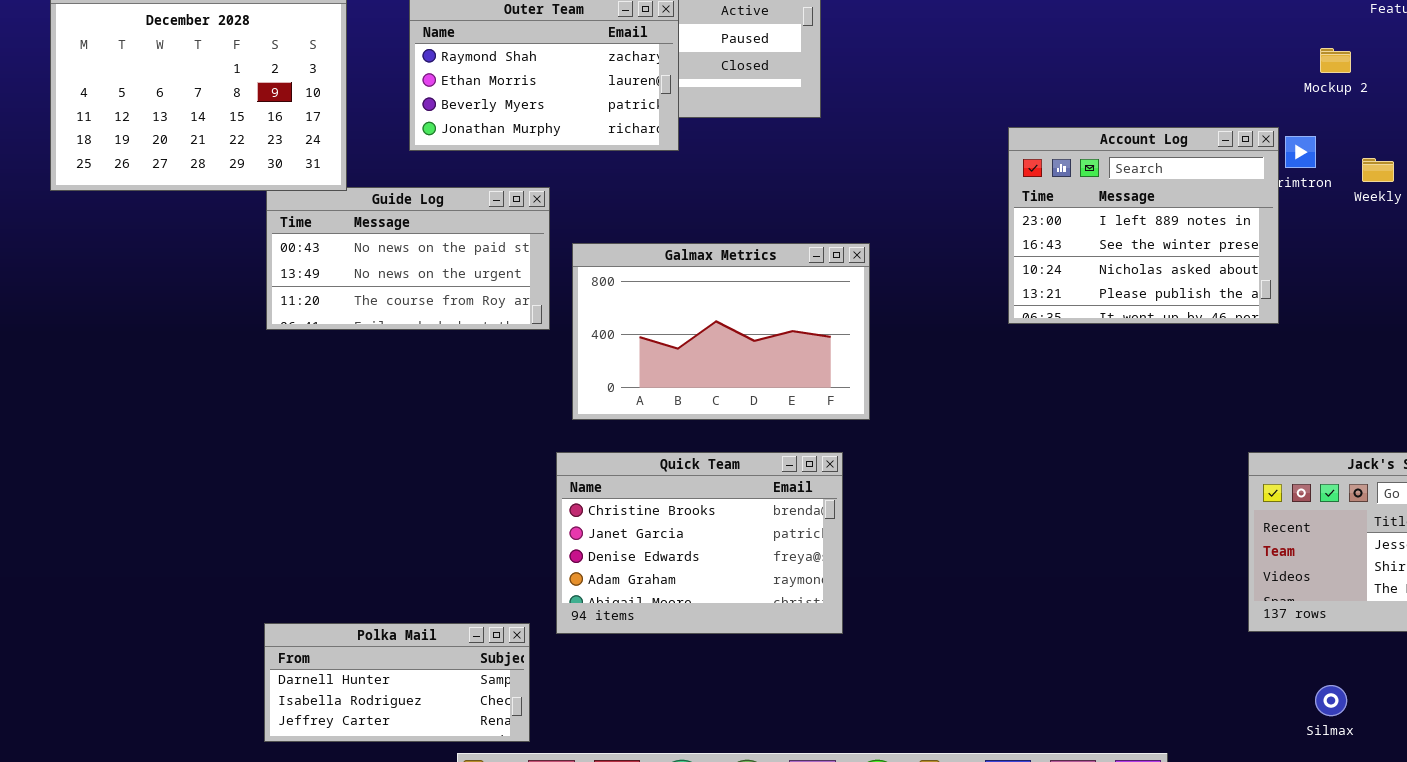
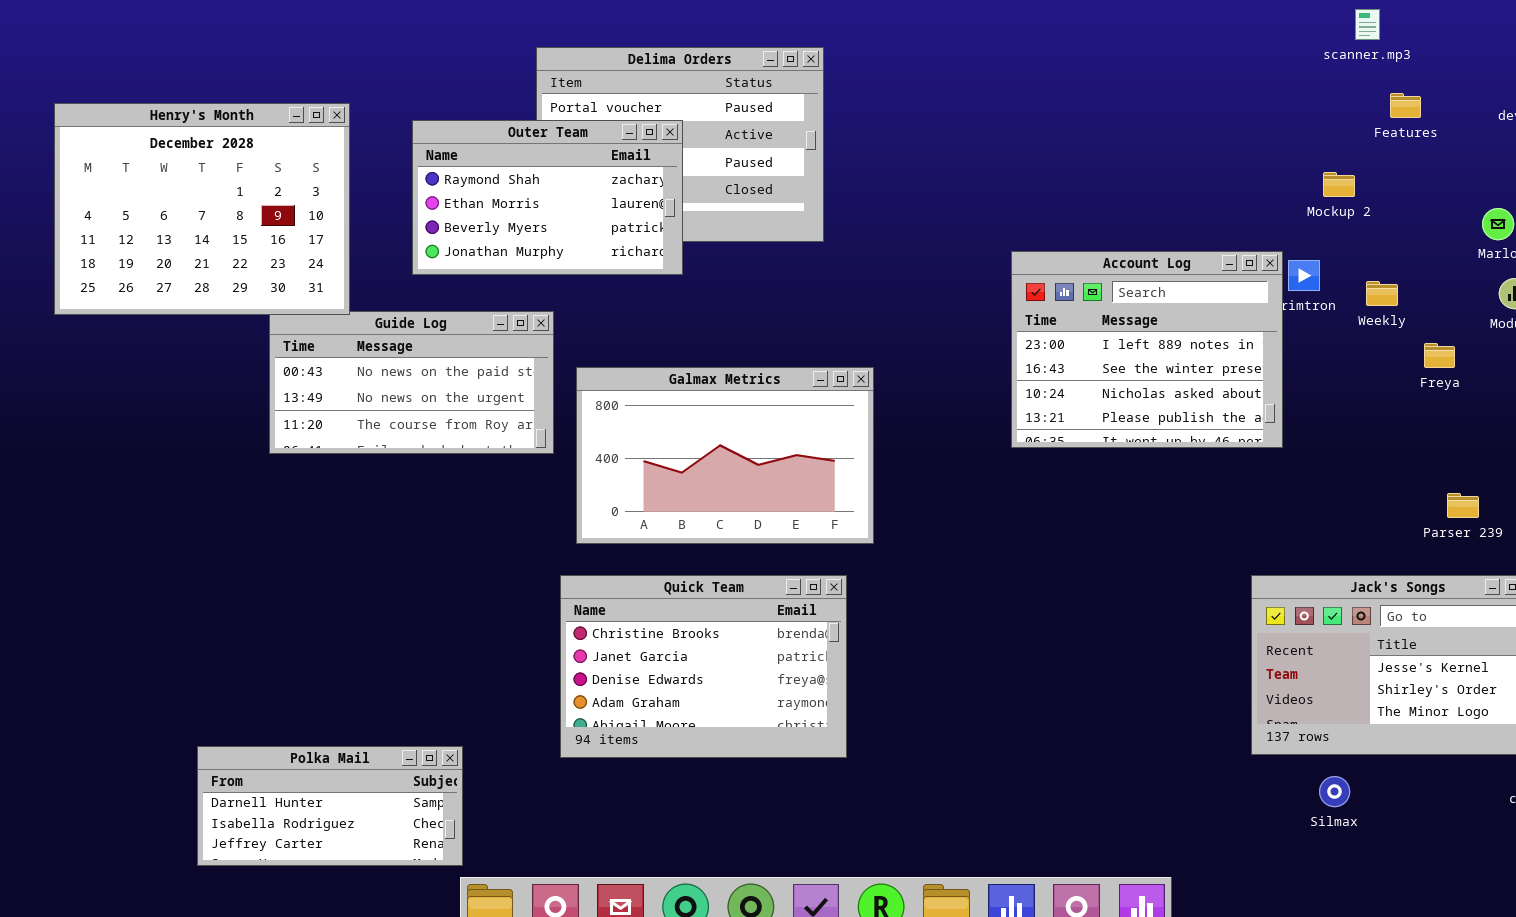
Polka Mail: [264,623,530,742] -> [197,746,463,866], moved
Silmax: [1315,685,1347,716] -> [1319,776,1350,807], moved

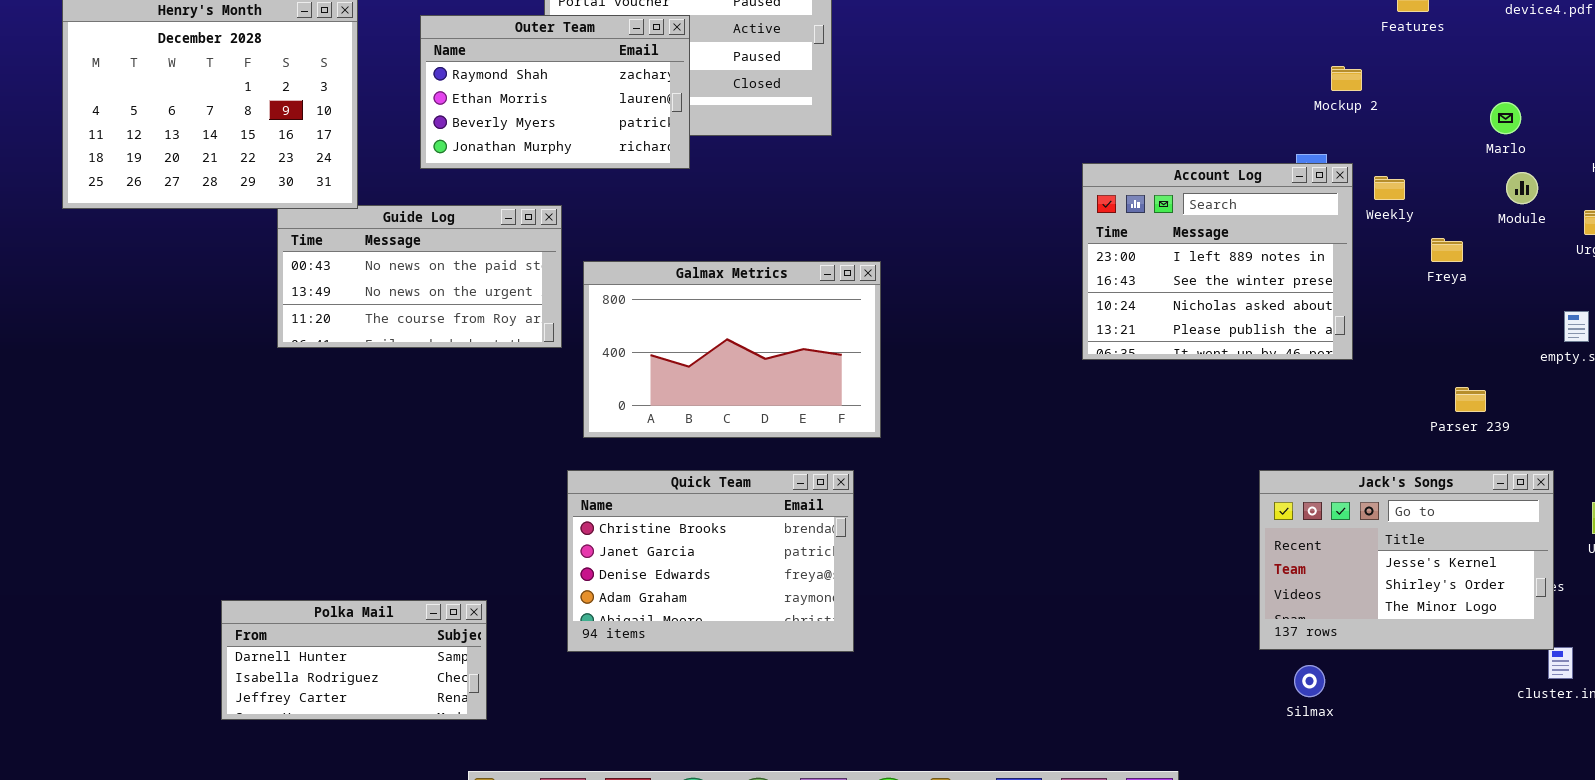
Account Log: [1011,251,1283,448] -> [1082,163,1353,360], moved
Polka Mail: [197,746,463,866] -> [221,600,487,720], moved
Silmax: [1319,776,1350,807] -> [1294,665,1325,697], moved

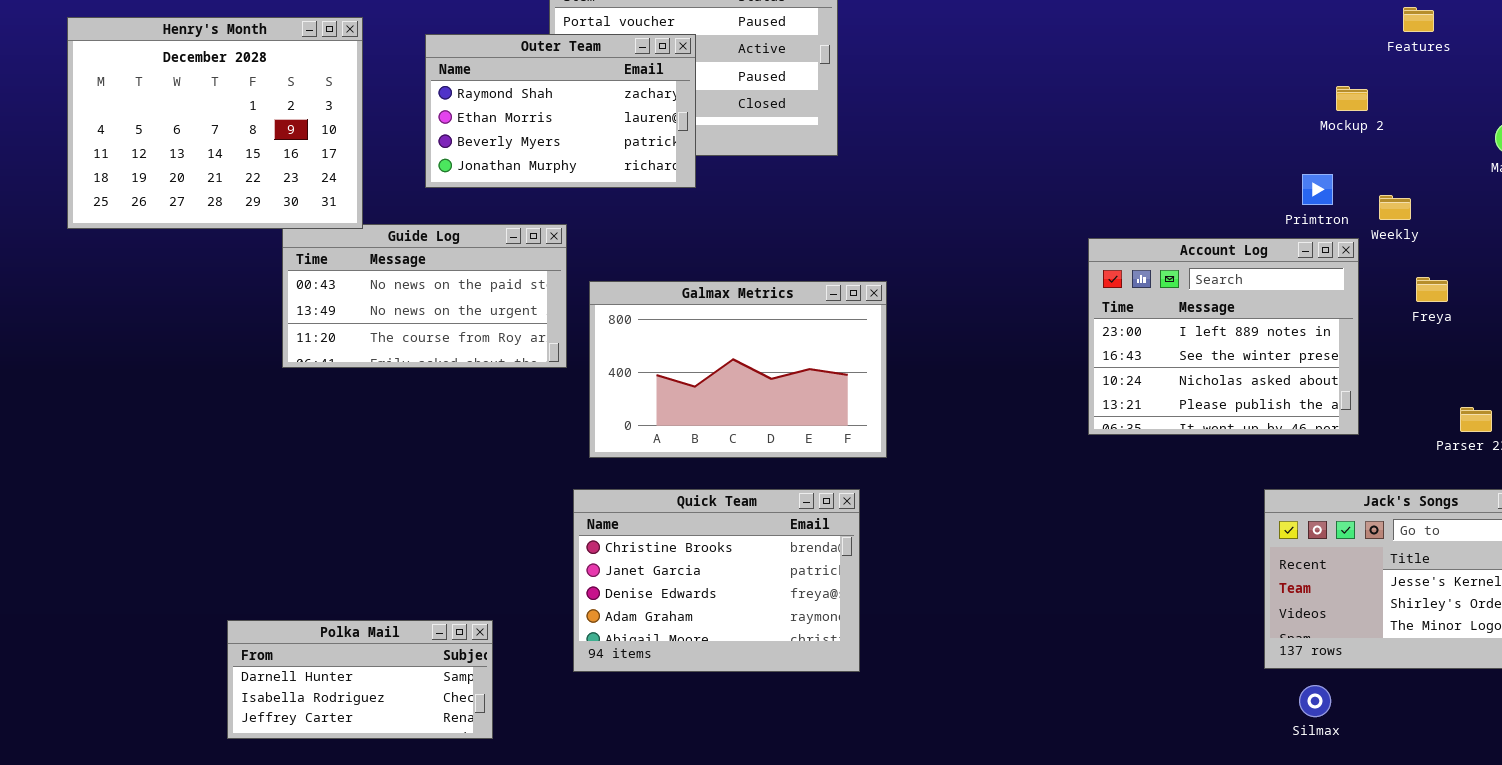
Account Log: [1082,163,1353,360] -> [1088,238,1359,435], moved
Freya: [1431,238,1463,262] -> [1416,277,1448,302], moved

